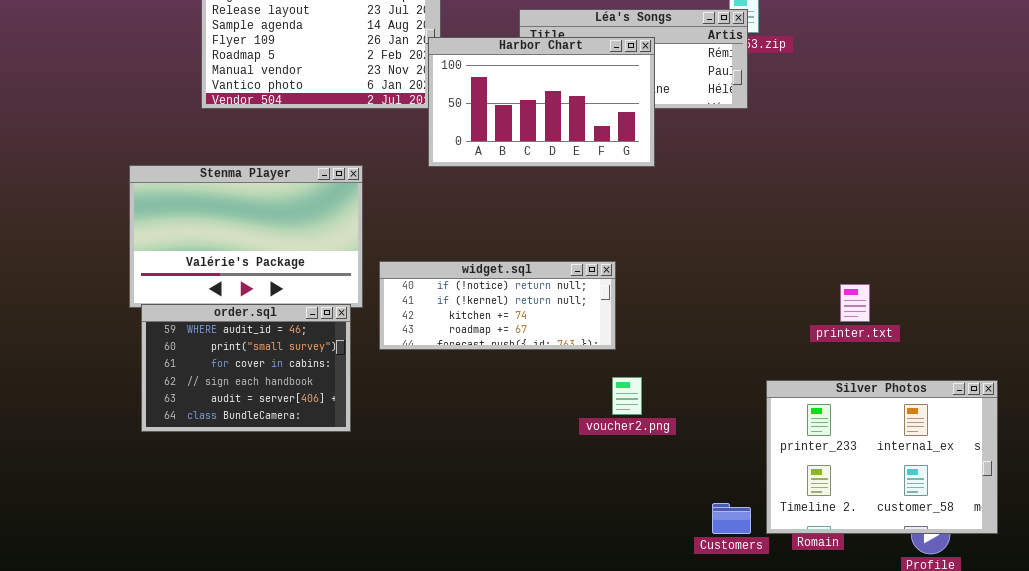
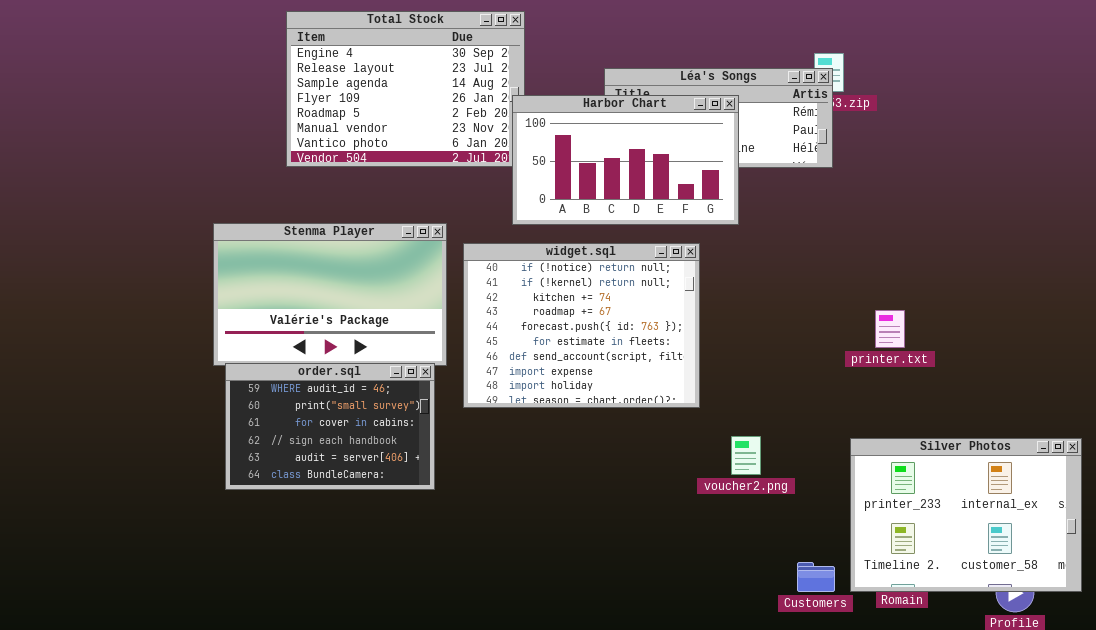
widget.sql: [379,261,616,350] -> [463,243,700,408], resized
printer.txt: [840,284,870,322] -> [875,310,905,348], moved
voucher2.png: [612,377,642,415] -> [731,436,761,475], moved

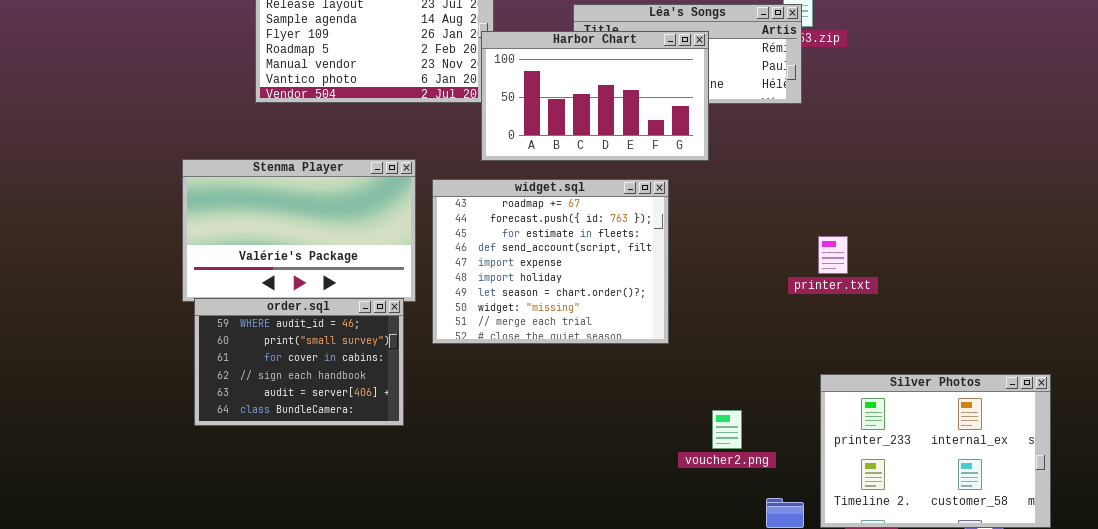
widget.sql: [463,243,700,408] -> [432,179,669,344], scrolled down 3 rows
printer.txt: [875,310,905,348] -> [818,236,848,274], moved
voucher2.png: [731,436,761,475] -> [712,410,742,449], moved

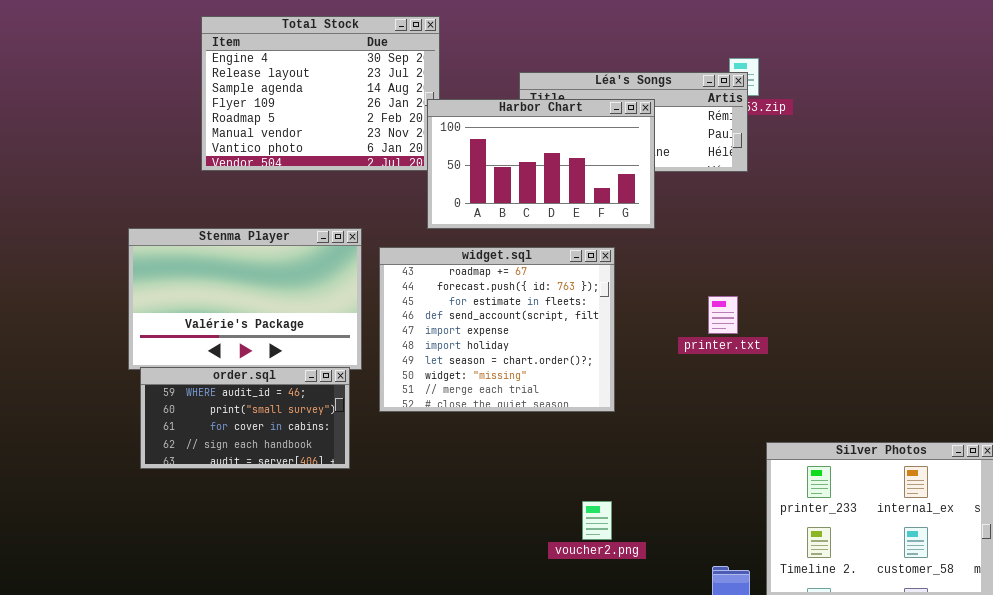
printer.txt: [818,236,848,274] -> [708,296,738,334], moved
order.sql: [194,298,404,426] -> [140,367,350,469], resized
voucher2.png: [712,410,742,449] -> [582,501,612,540], moved

